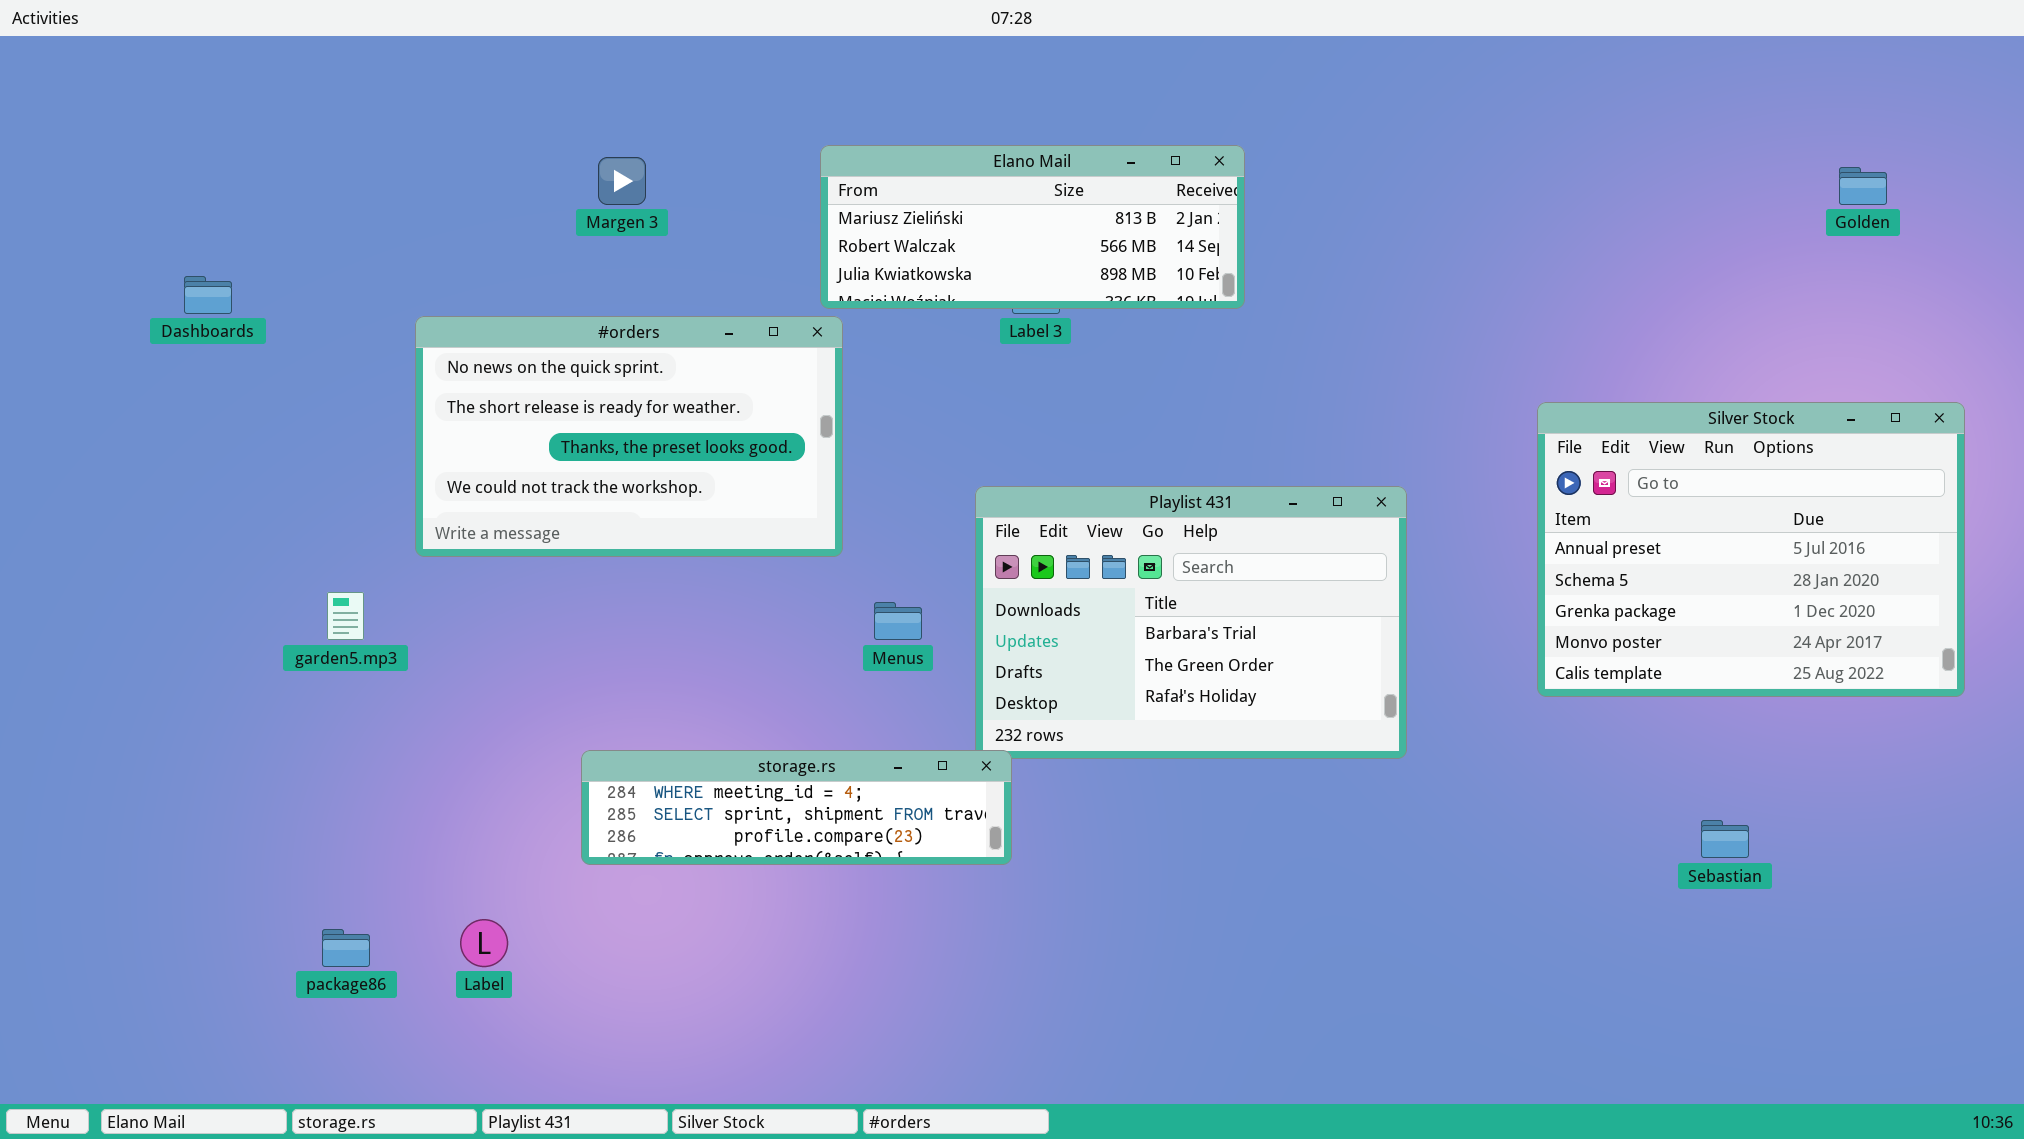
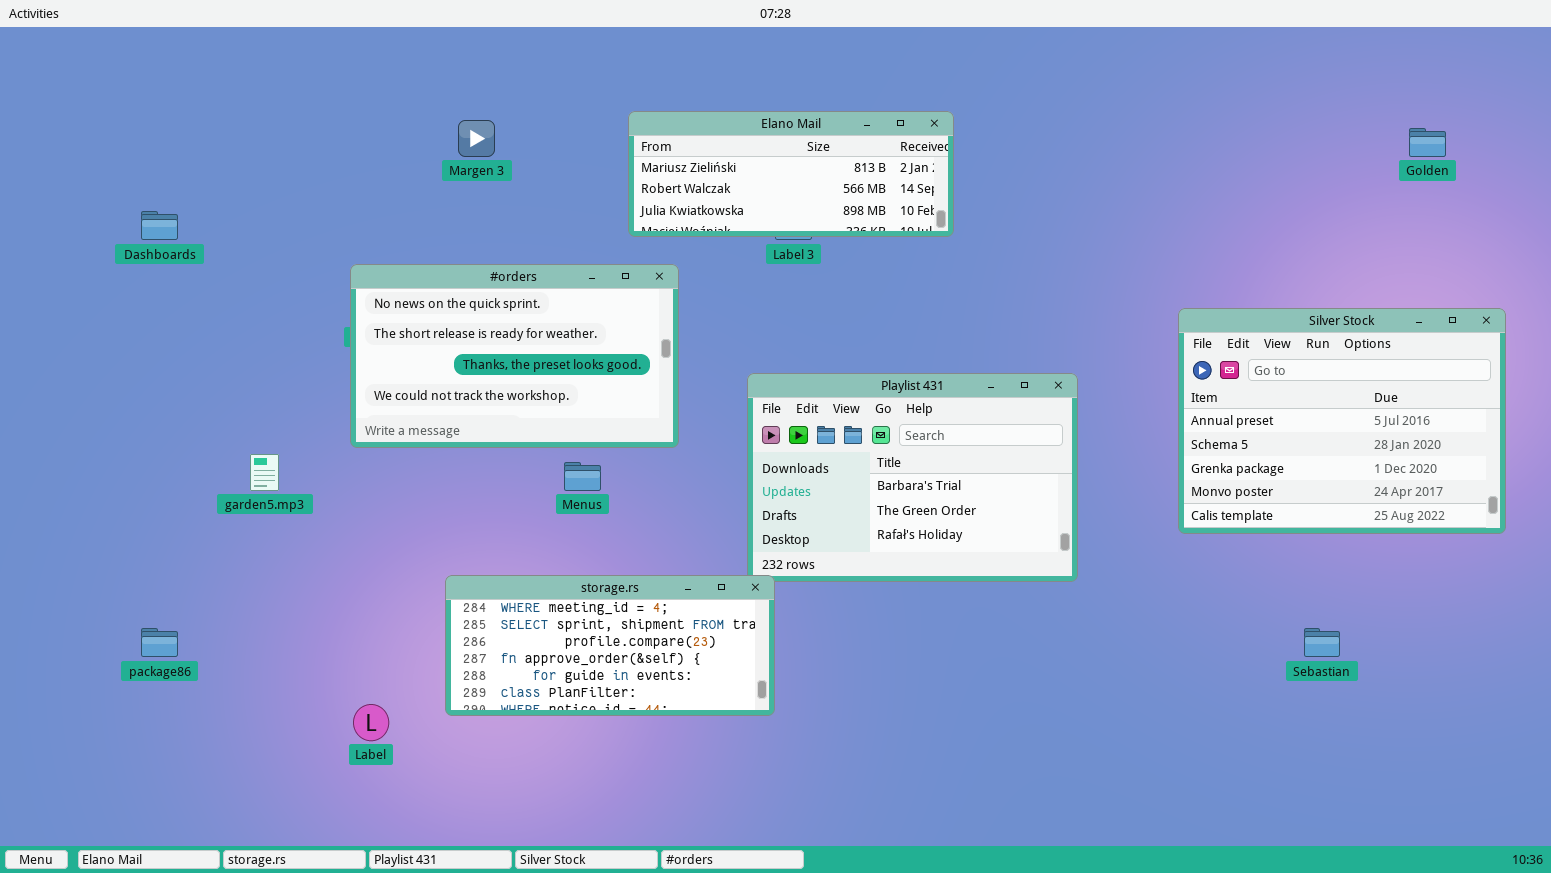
#orders: [415,316,843,557] -> [350,264,679,448], moved
Menus: [874,602,922,640] -> [564,462,601,491], moved
storage.rs: [581,750,1012,865] -> [445,575,775,716], resized
package86: [322,929,370,967] -> [141,628,178,657], moved

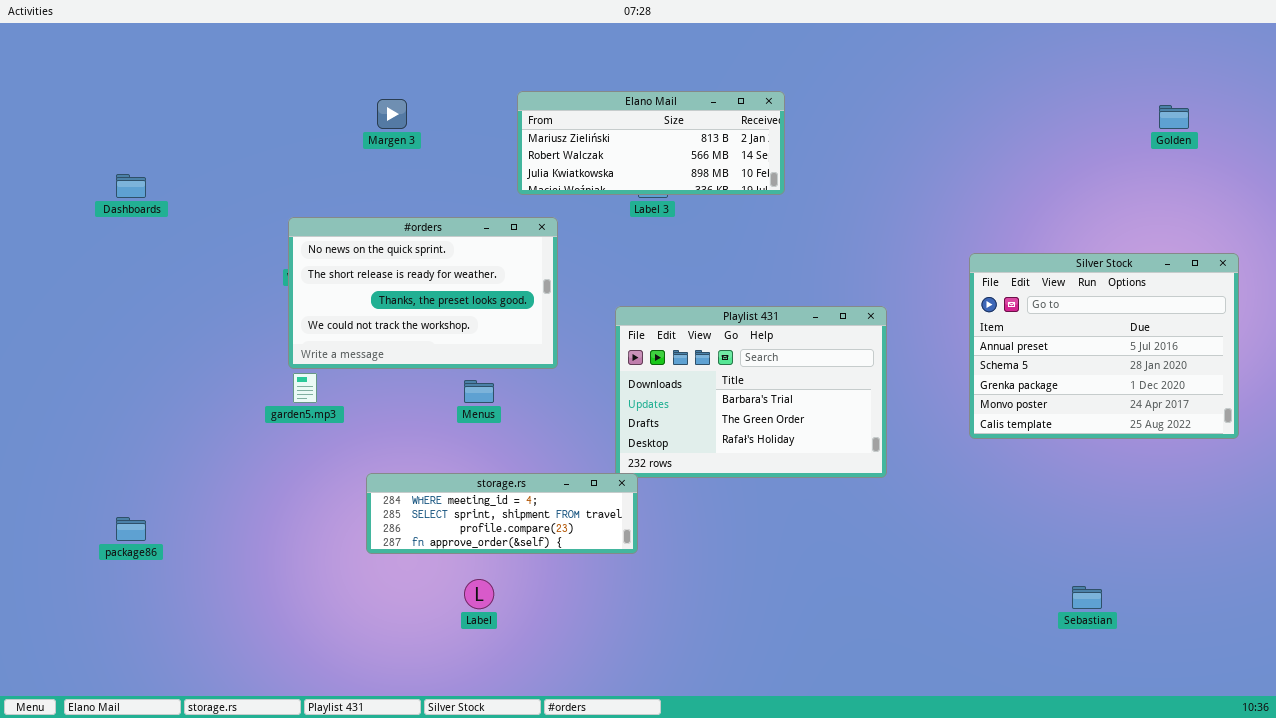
garden5.mp3: [250,454,279,491] -> [293,373,317,403], moved
storage.rs: [445,575,775,716] -> [366,473,638,554], resized
Sebastian: [1304,628,1340,657] -> [1072,586,1102,609], moved
Label: [353,704,389,741] -> [464,579,494,609], moved

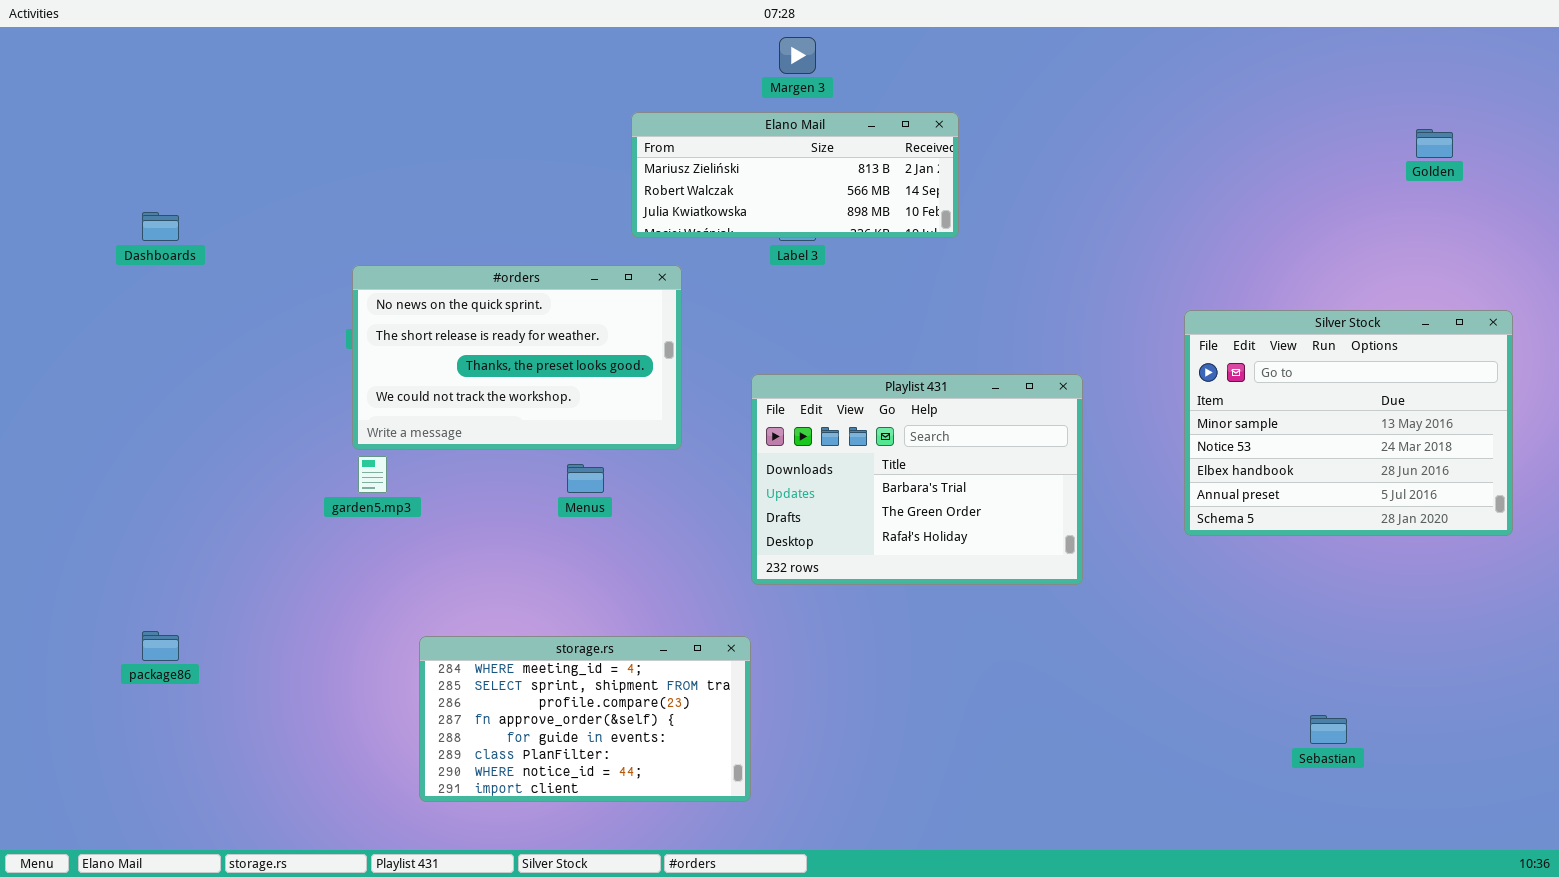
Margen 3: [377,99,407,129] -> [779,37,816,74], moved
Silver Stock: [969,253,1239,439] -> [1184,310,1513,536], scrolled up 3 rows
storage.rs: [366,473,638,554] -> [419,636,751,802], moved, resized

